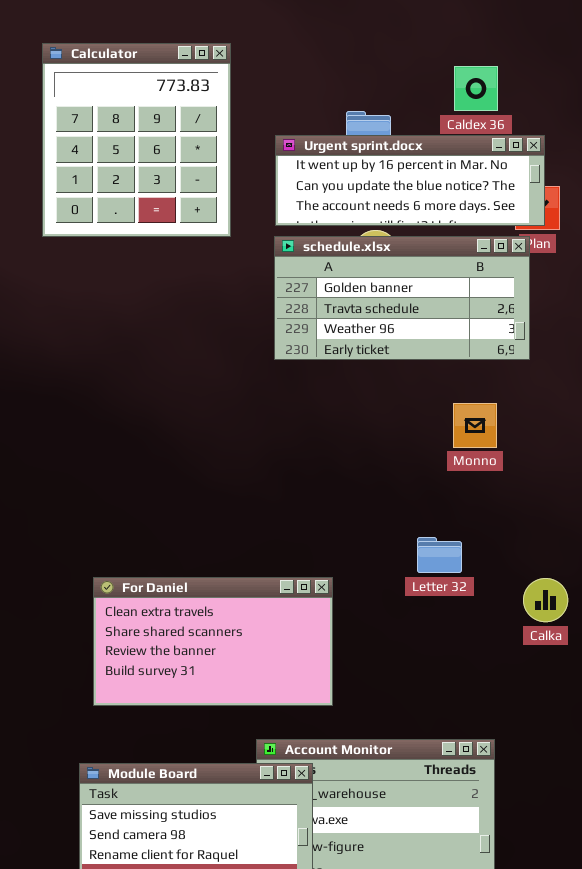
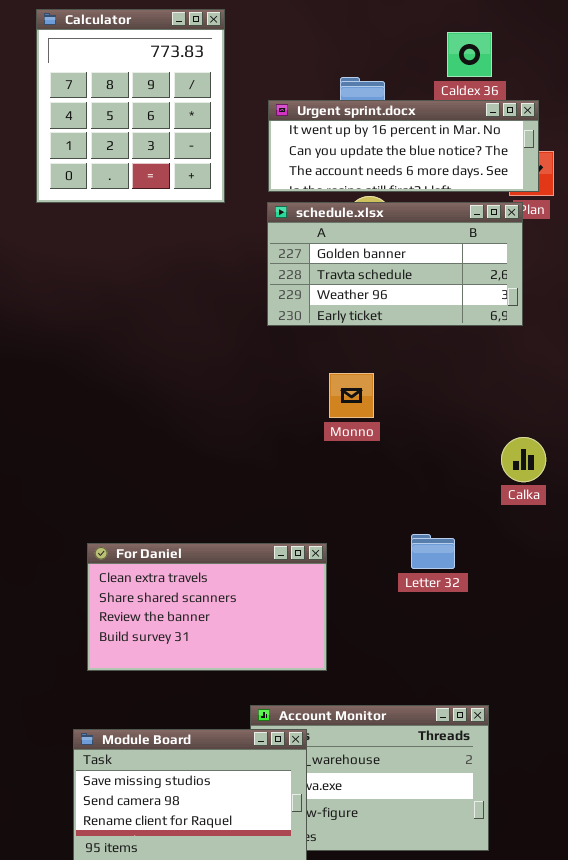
Monno: [453,403,497,448] -> [329,373,374,418], moved
Letter 32: [417,537,462,573] -> [411,534,455,569], moved
Calka: [523,578,568,622] -> [501,437,546,482], moved

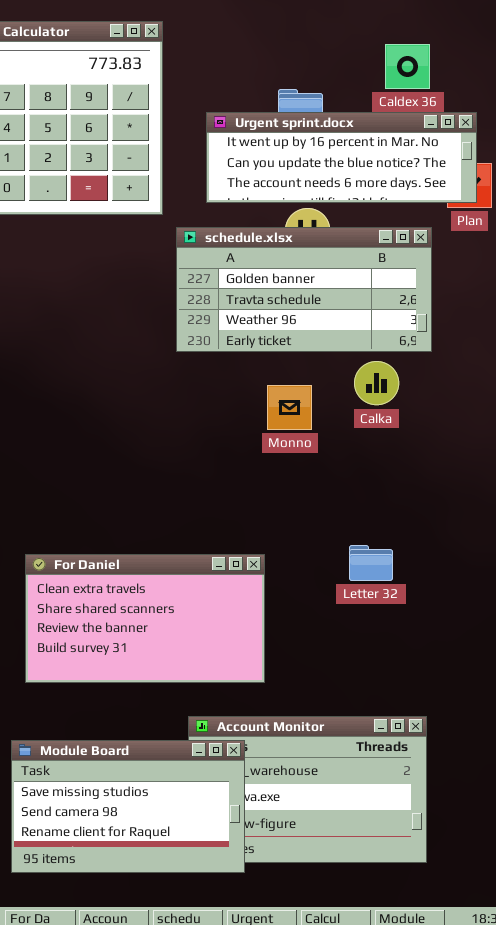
schedule.xlsx: [267,202,523,326] -> [176,227,432,352], moved
Calka: [501,437,546,482] -> [354,361,399,405], moved

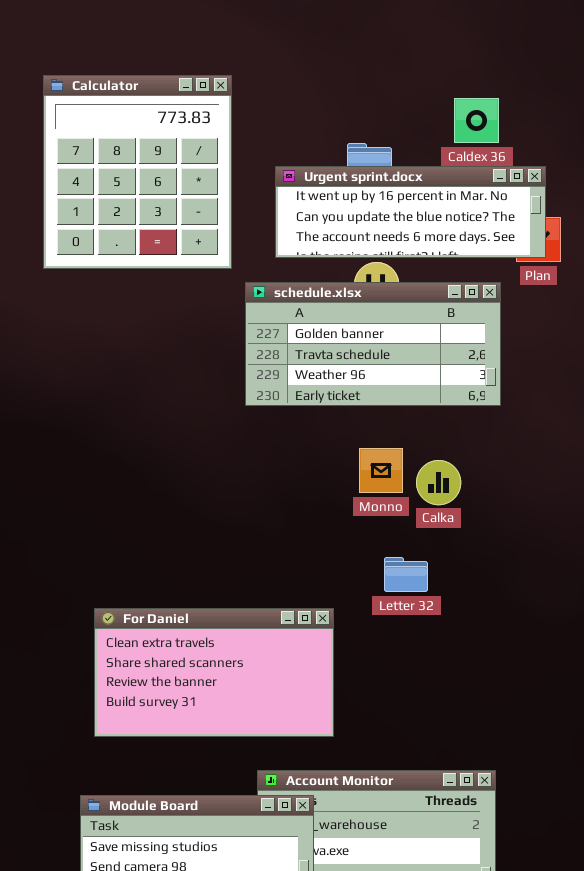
Calka: [354,361,399,405] -> [416,460,461,505], moved
Monno: [267,385,312,430] -> [359,448,403,493], moved
Letter 32: [349,545,393,581] -> [384,557,428,592], moved

